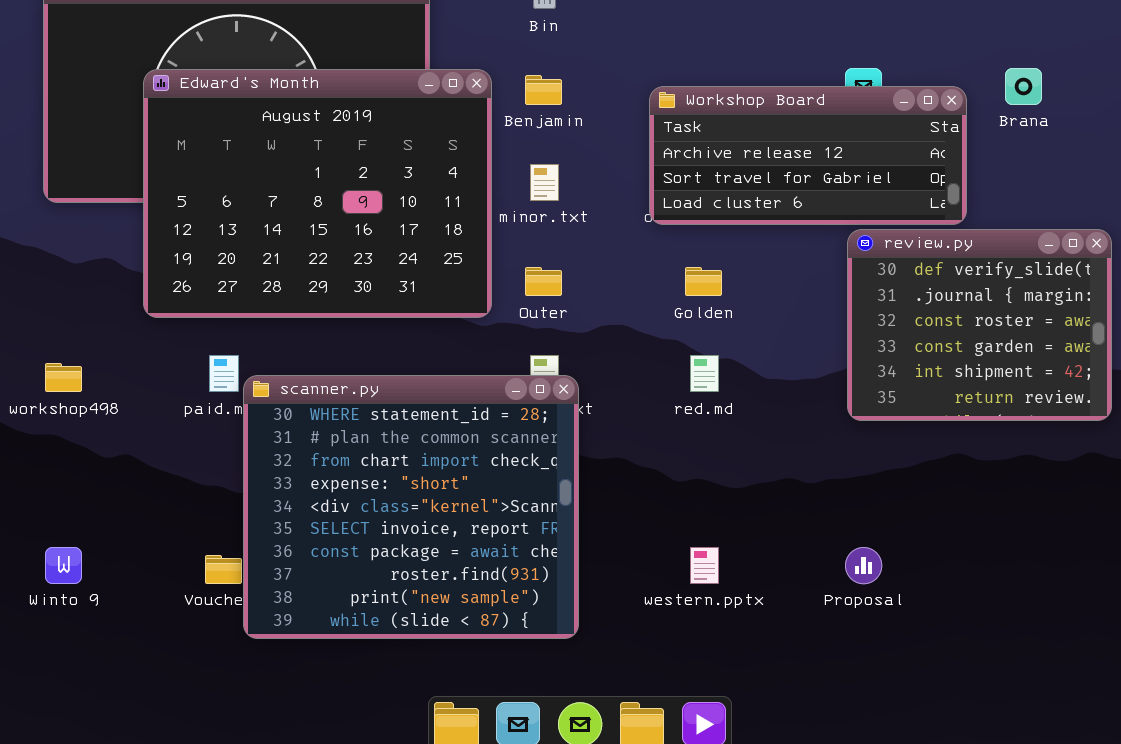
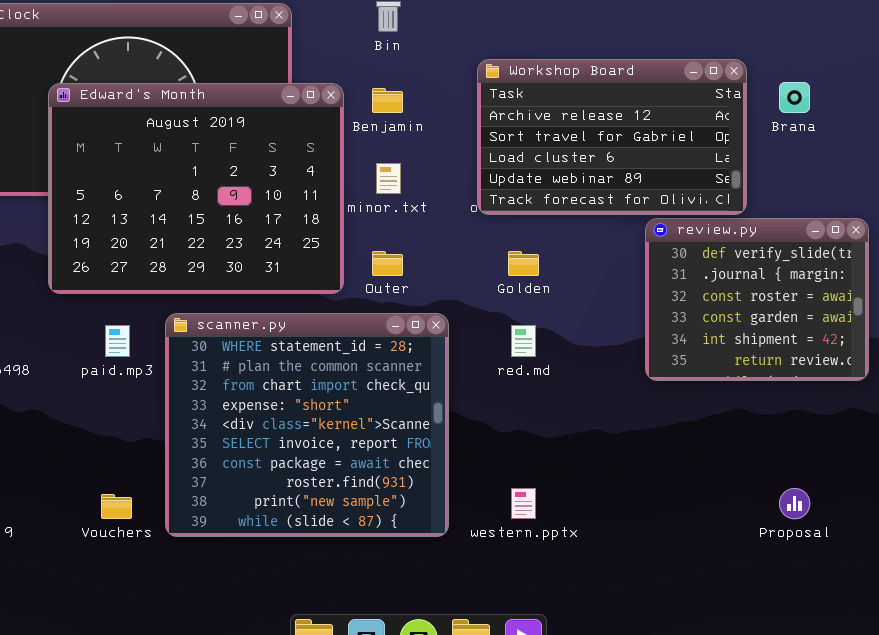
Workshop Board: [649,86,967,225] -> [477,59,747,215], resized
scanner.py: [243,375,579,639] -> [165,313,449,537], moved
Proposal: [845,547,882,584] -> [779,488,810,519], moved

